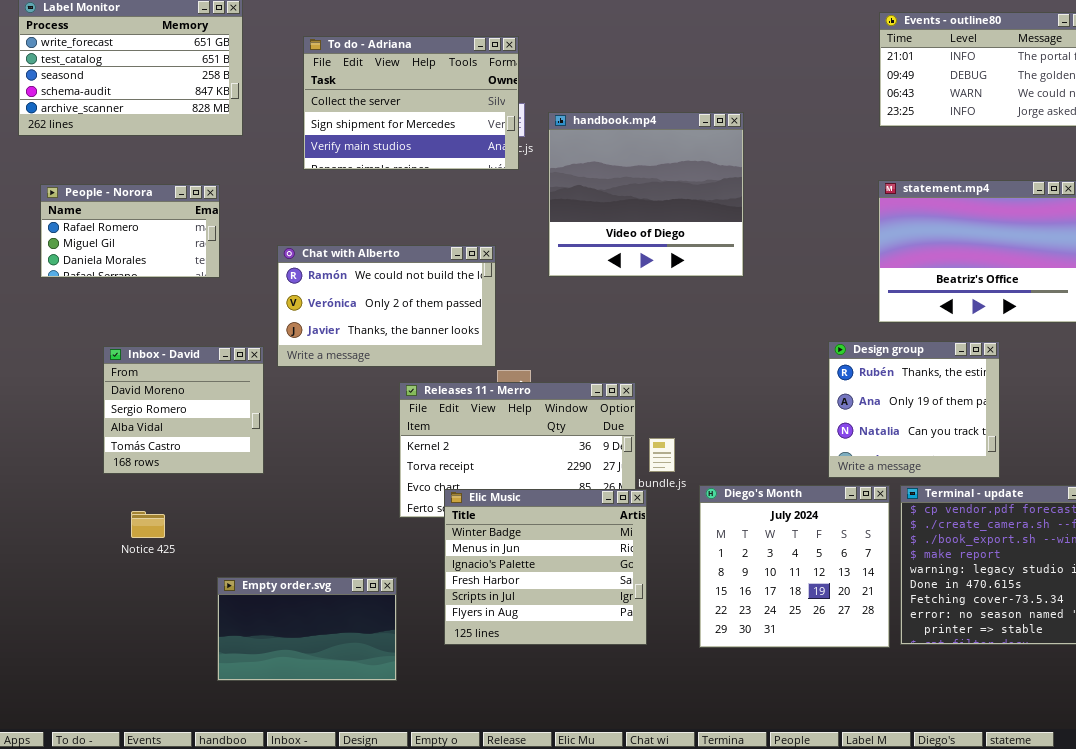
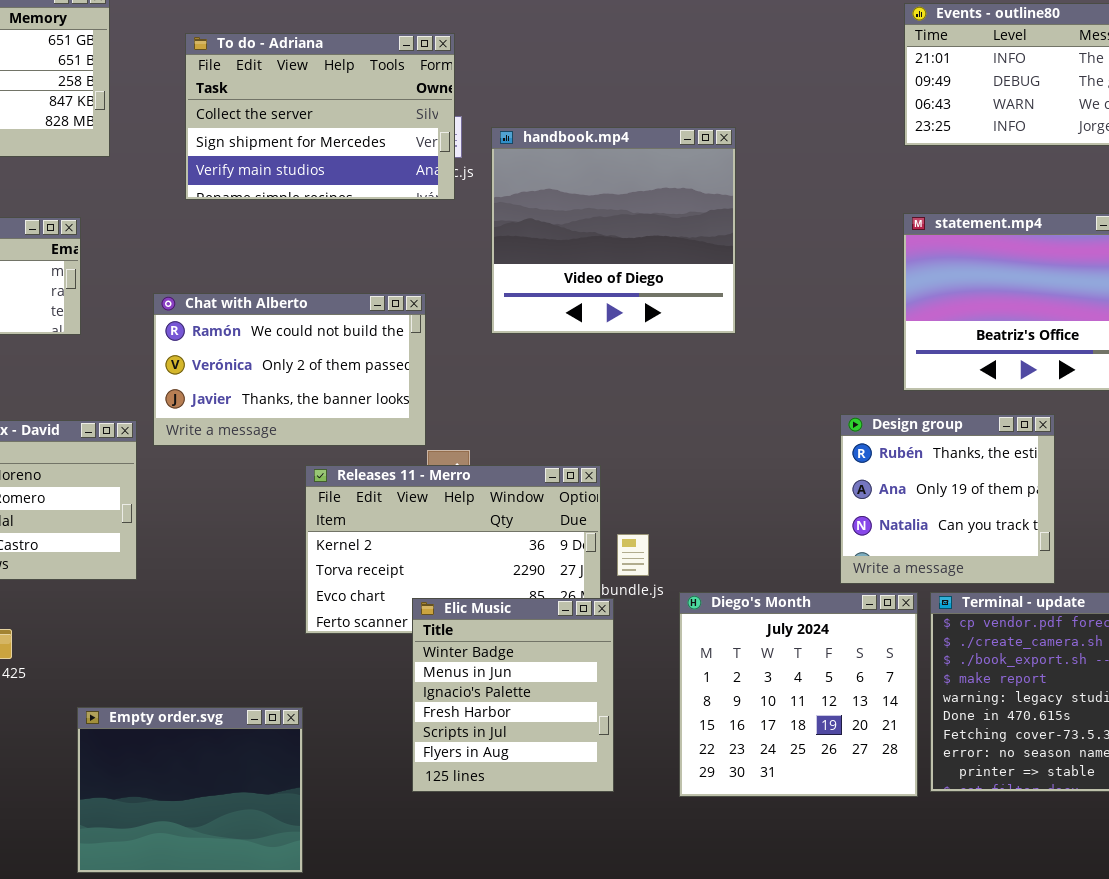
Elic Music: [444,489,647,645] -> [412,598,614,792], resized
Empty order.svg: [217,577,397,681] -> [77,707,303,873], resized

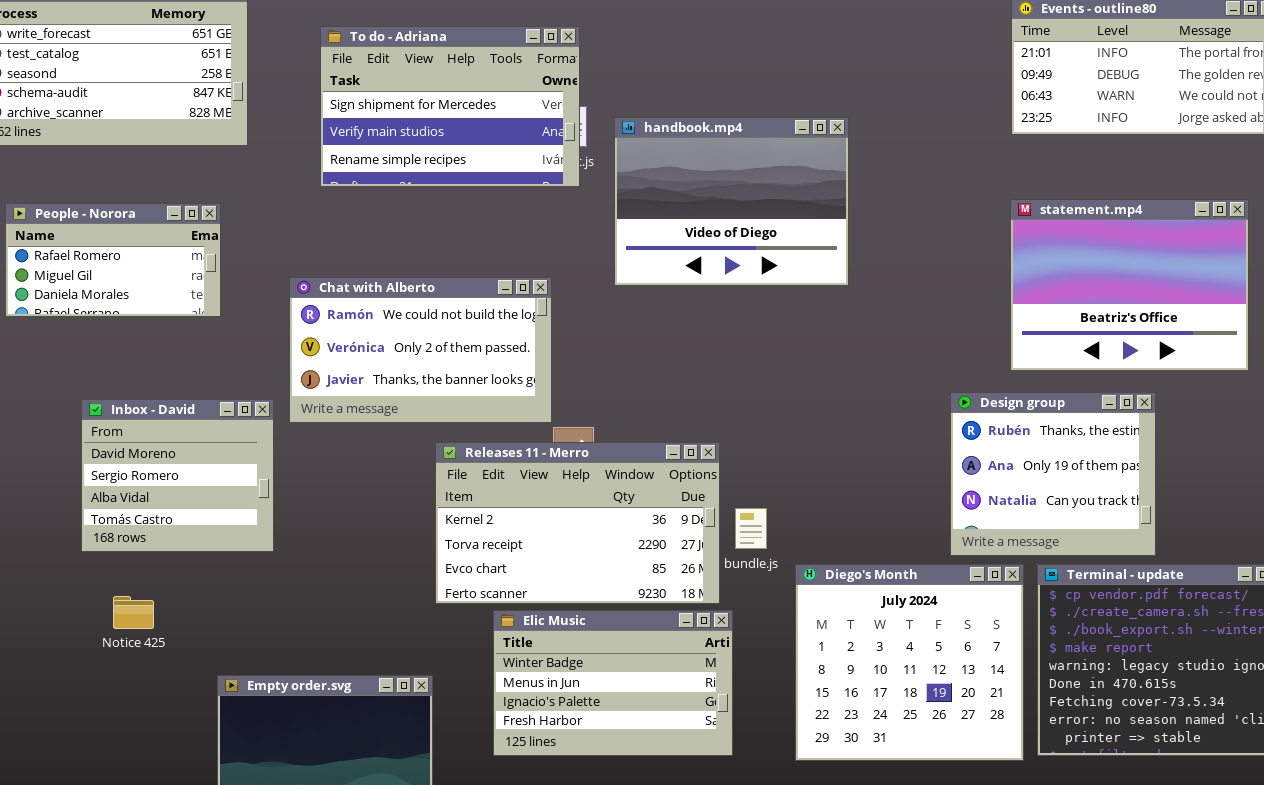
To do - Adriana: [185,33,455,200] -> [320,26,580,187], scrolled down 1 row
handbook.mp4: [491,127,736,334] -> [614,117,849,286], resized
Elic Music: [412,598,614,792] -> [493,610,733,756], resized

